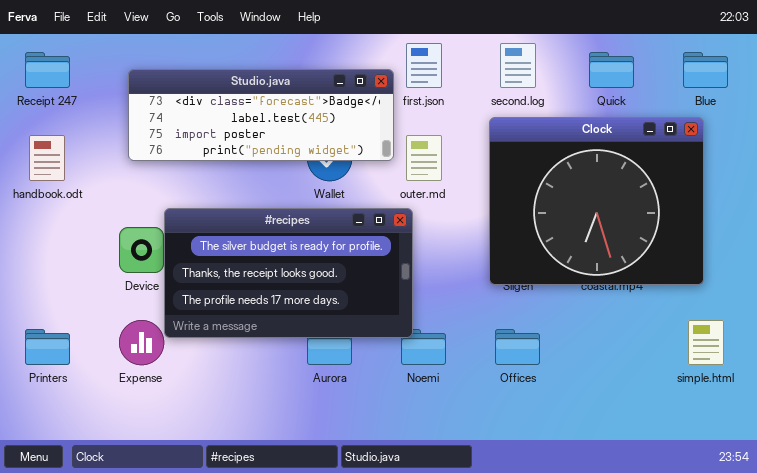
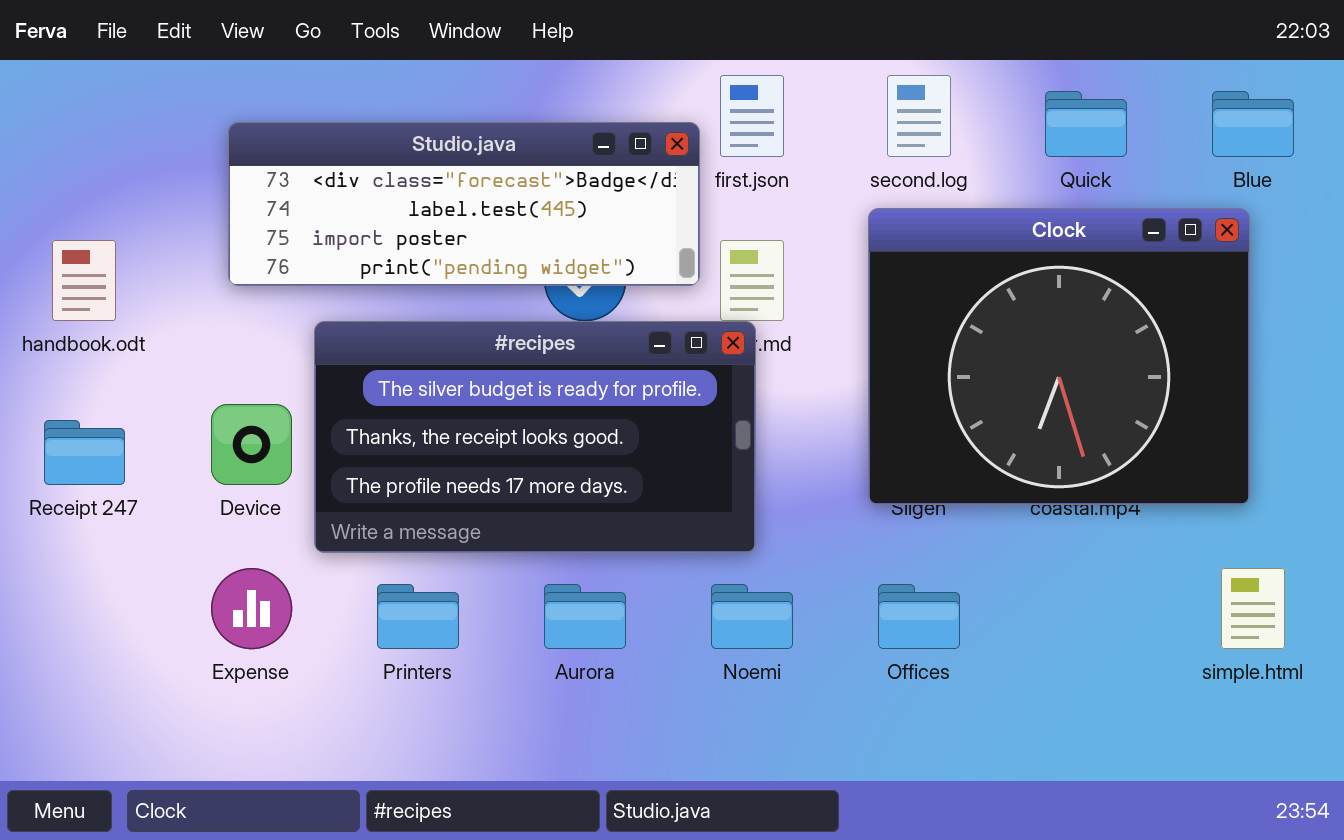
Receipt 247: [25,52,70,88] -> [44,420,125,485], moved
#recipes: [164,208,413,338] -> [314,321,756,553], moved
Printers: [25,329,70,365] -> [377,584,459,649], moved

